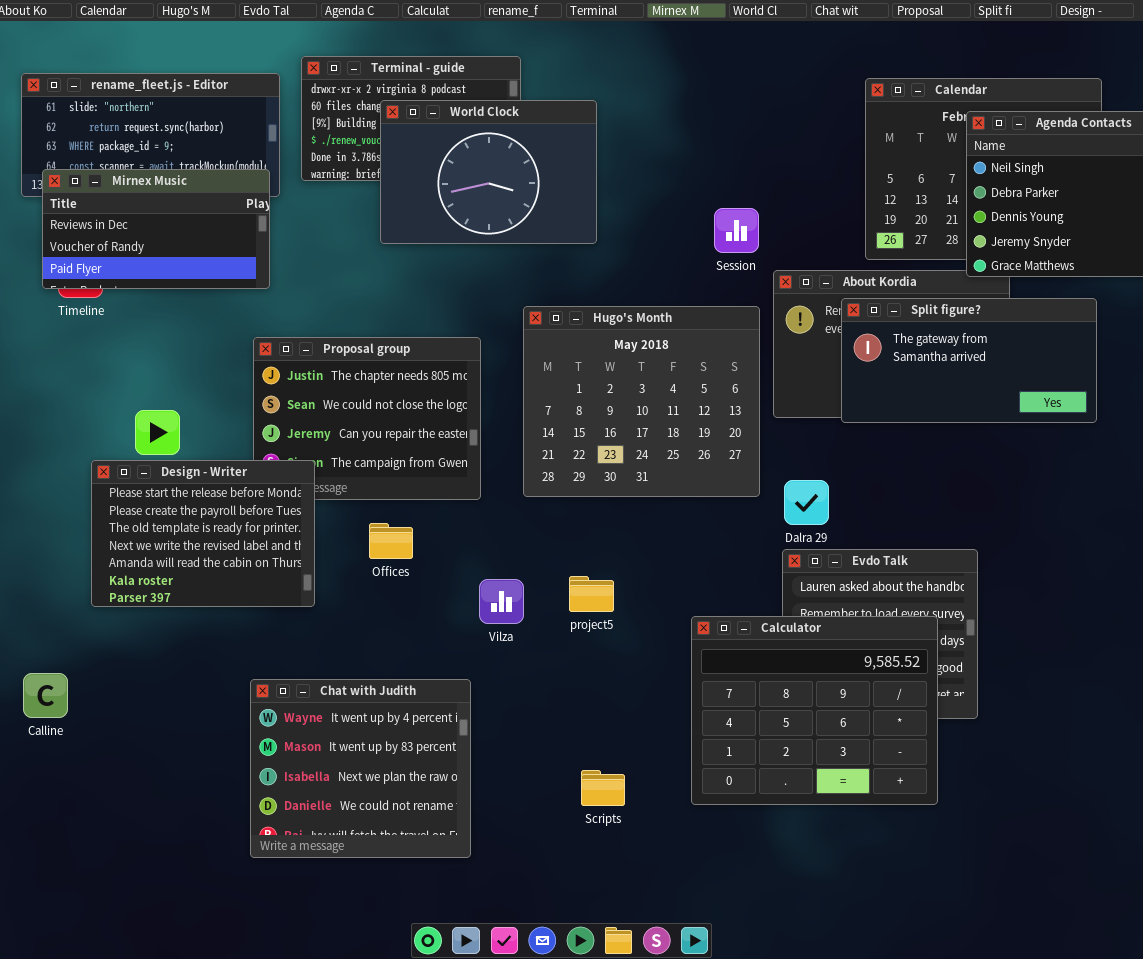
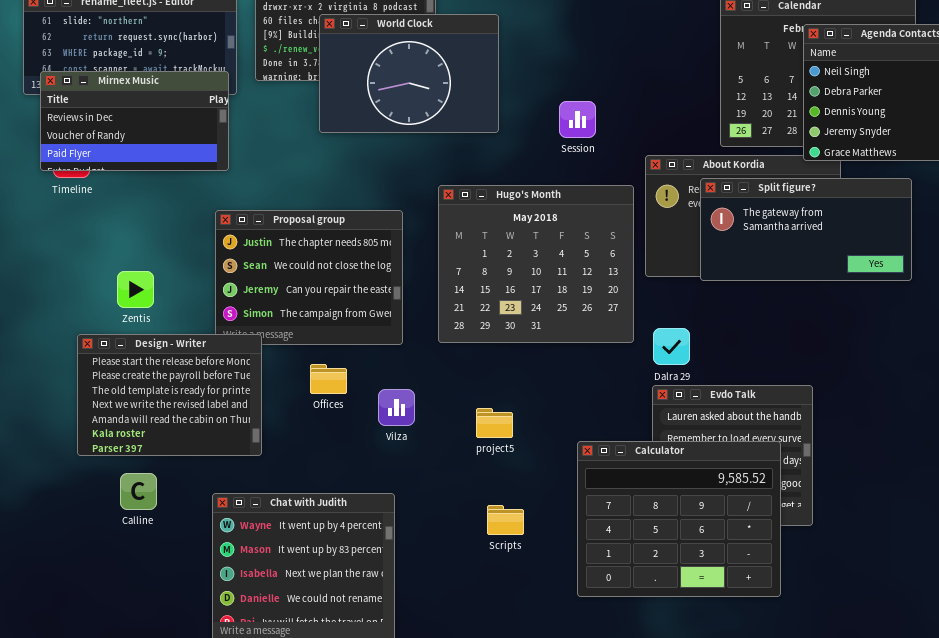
Session: [714,208,759,253] -> [559,101,596,138], moved
Design - Writer: [91,460,315,607] -> [77,334,262,456], moved
Vilza: [479,579,524,624] -> [378,389,415,426], moved
Calline: [23,673,68,718] -> [120,473,157,510], moved
Scripts: [581,770,625,806] -> [487,505,524,535], moved

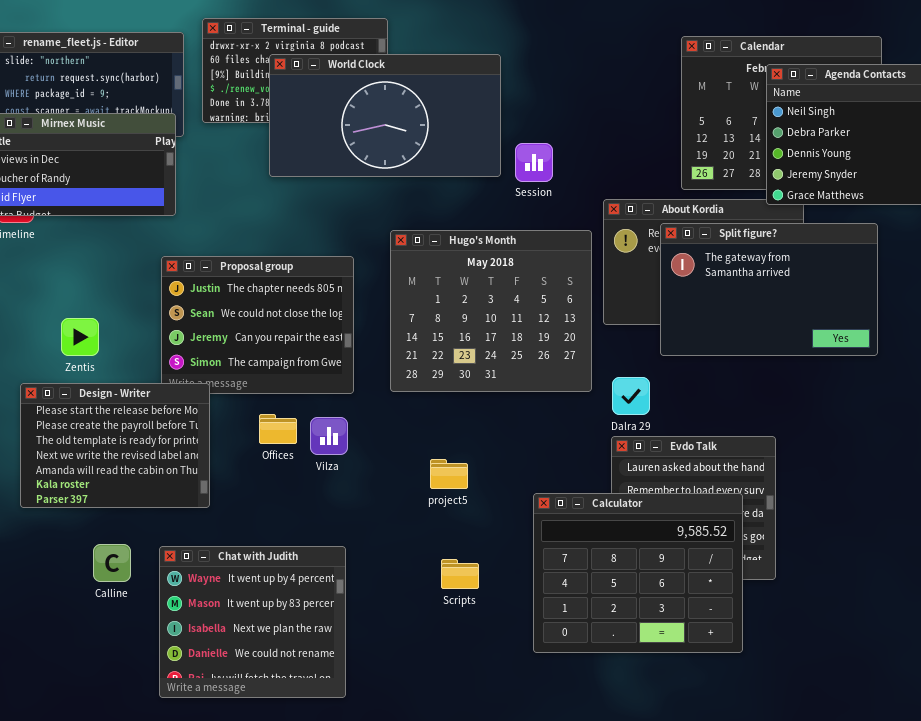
World Clock: [319,14,499,133] -> [269,54,501,177], resized
Split figure?: [700,178,912,281] -> [660,223,878,356], resized
Vilza: [378,389,415,426] -> [310,417,348,455], moved
Calline: [120,473,157,510] -> [93,544,131,582], moved

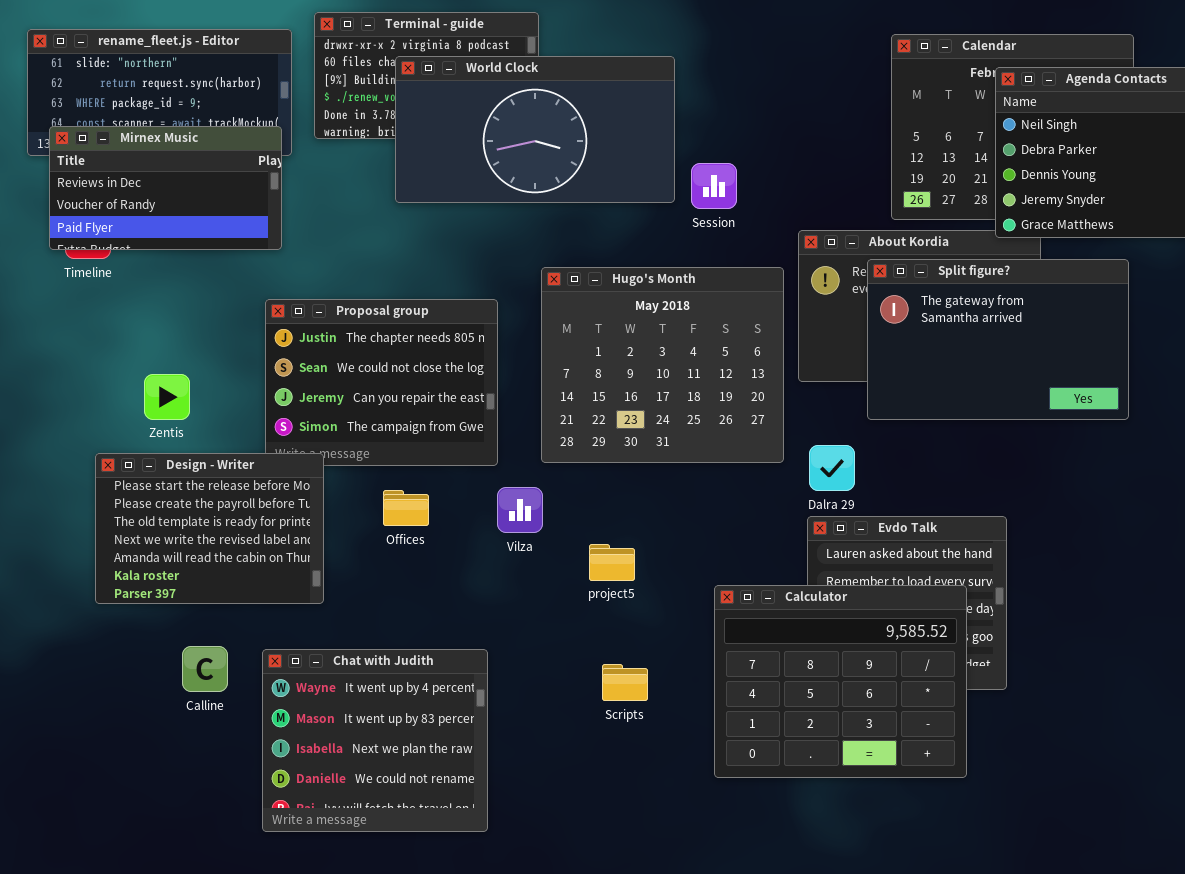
Vilza: [310,417,348,455] -> [497,487,543,533], moved

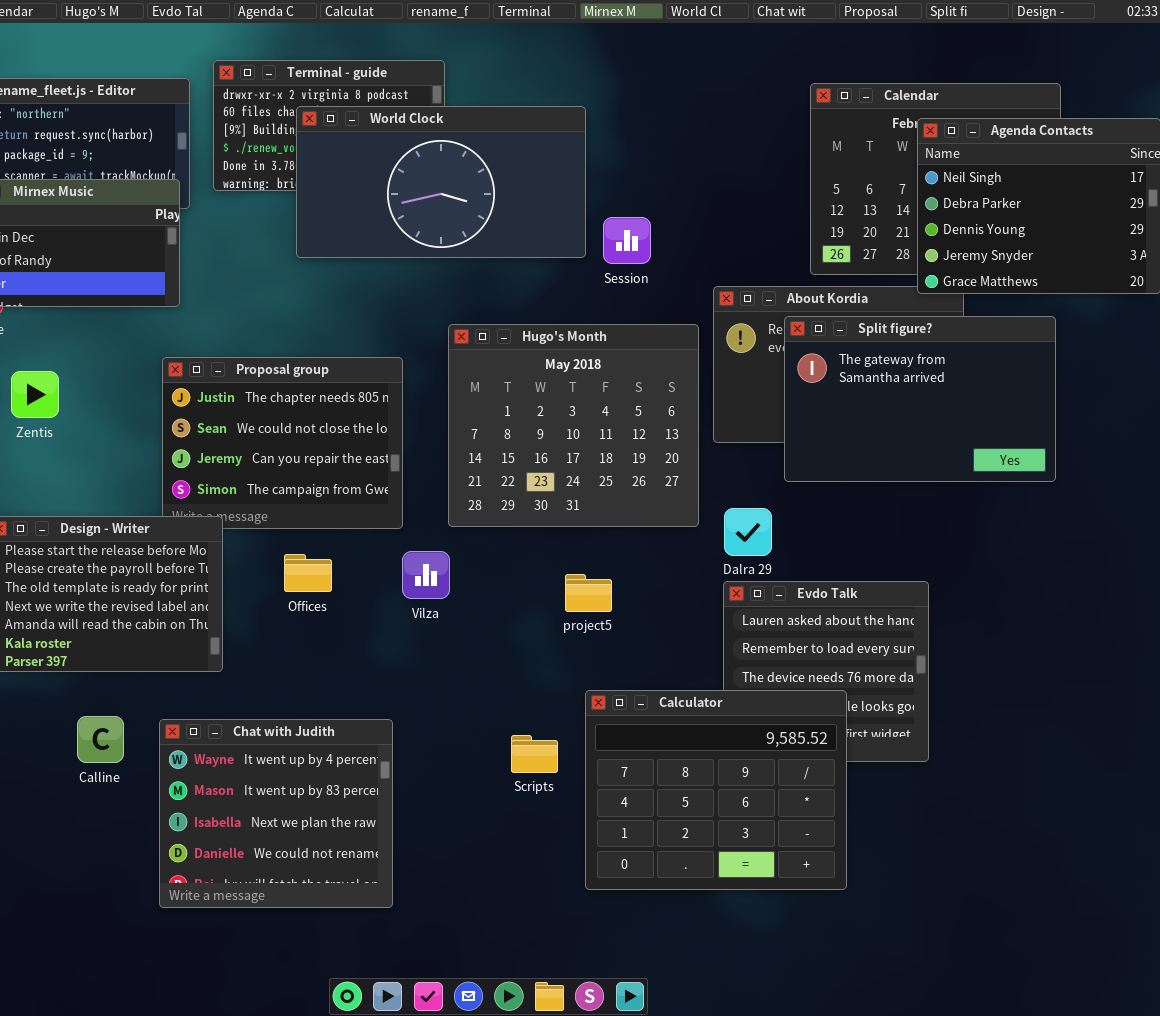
Zentis: [144,374,190,420] -> [11,371,59,418], moved
project5: [589,544,635,581] -> [565,574,612,612], moved
Calculator: [714,585,967,778] -> [585,690,847,890], moved

